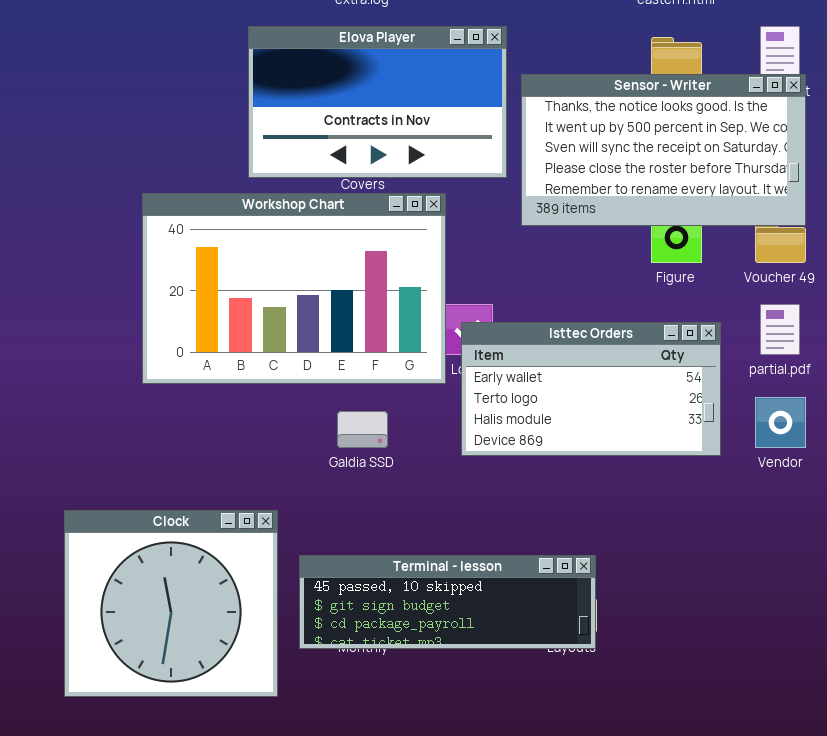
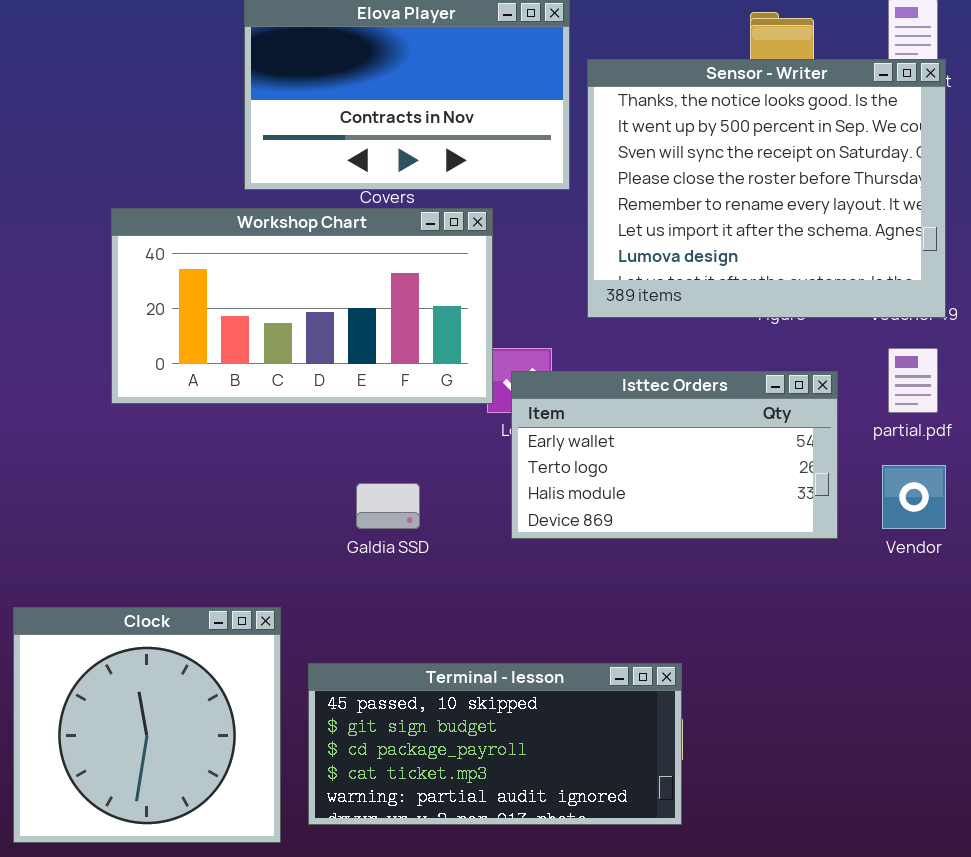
Sensor - Writer: [521,74,806,226] -> [587,59,946,318], resized
Workshop Chart: [142,193,446,384] -> [111,208,493,404], resized
Terminal - lesson: [299,555,596,649] -> [308,663,682,825], resized

